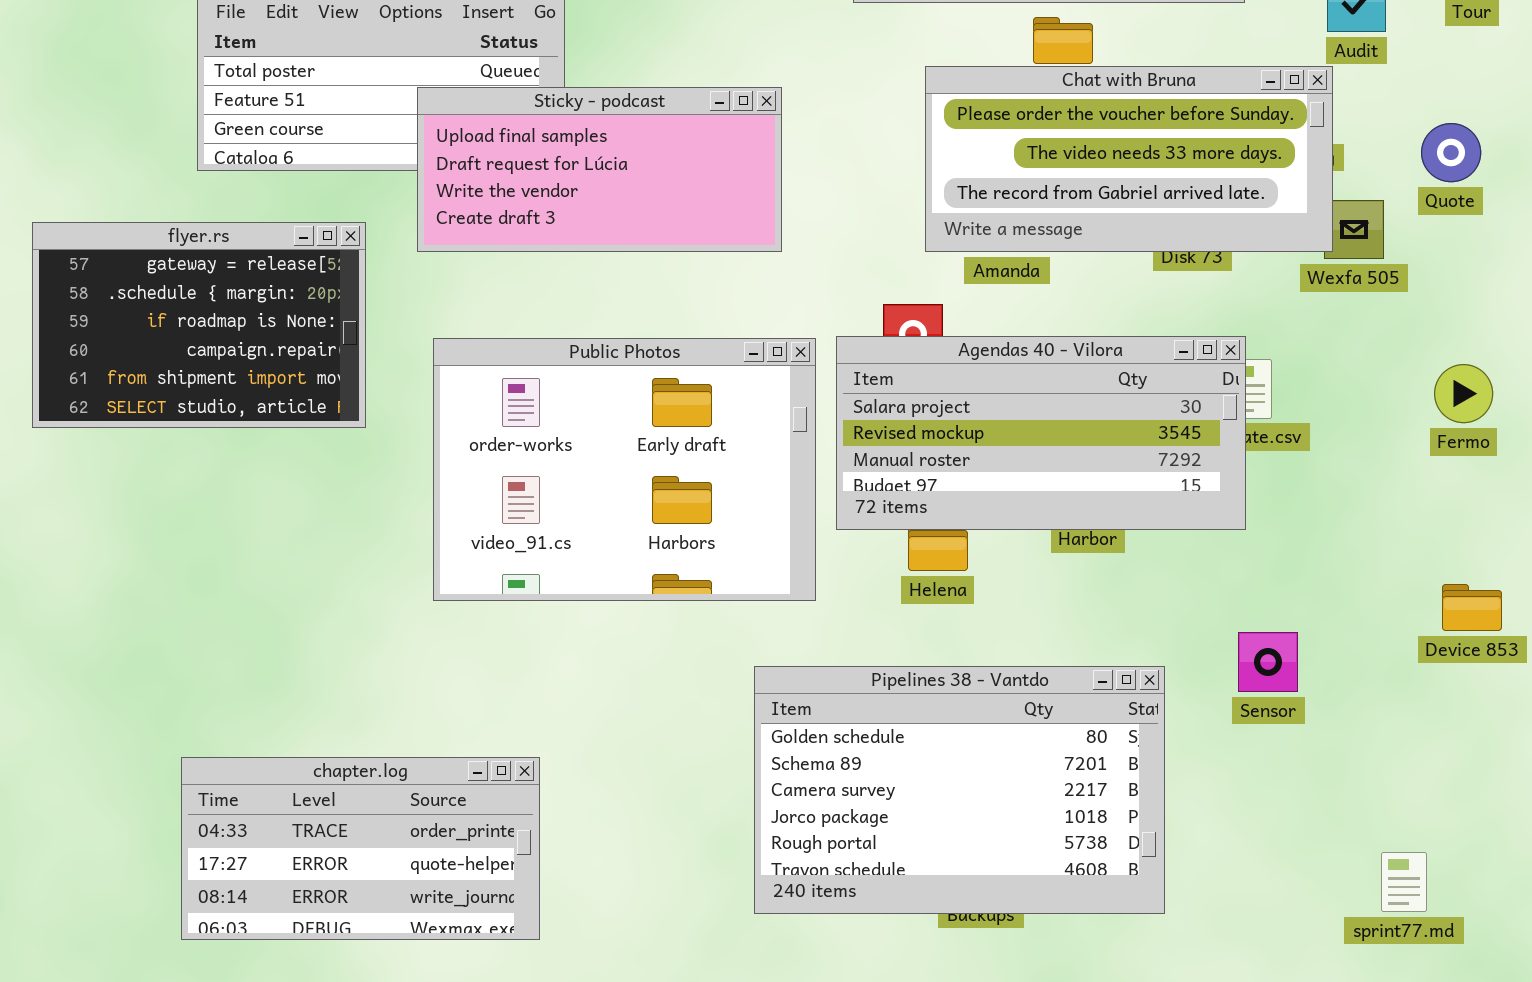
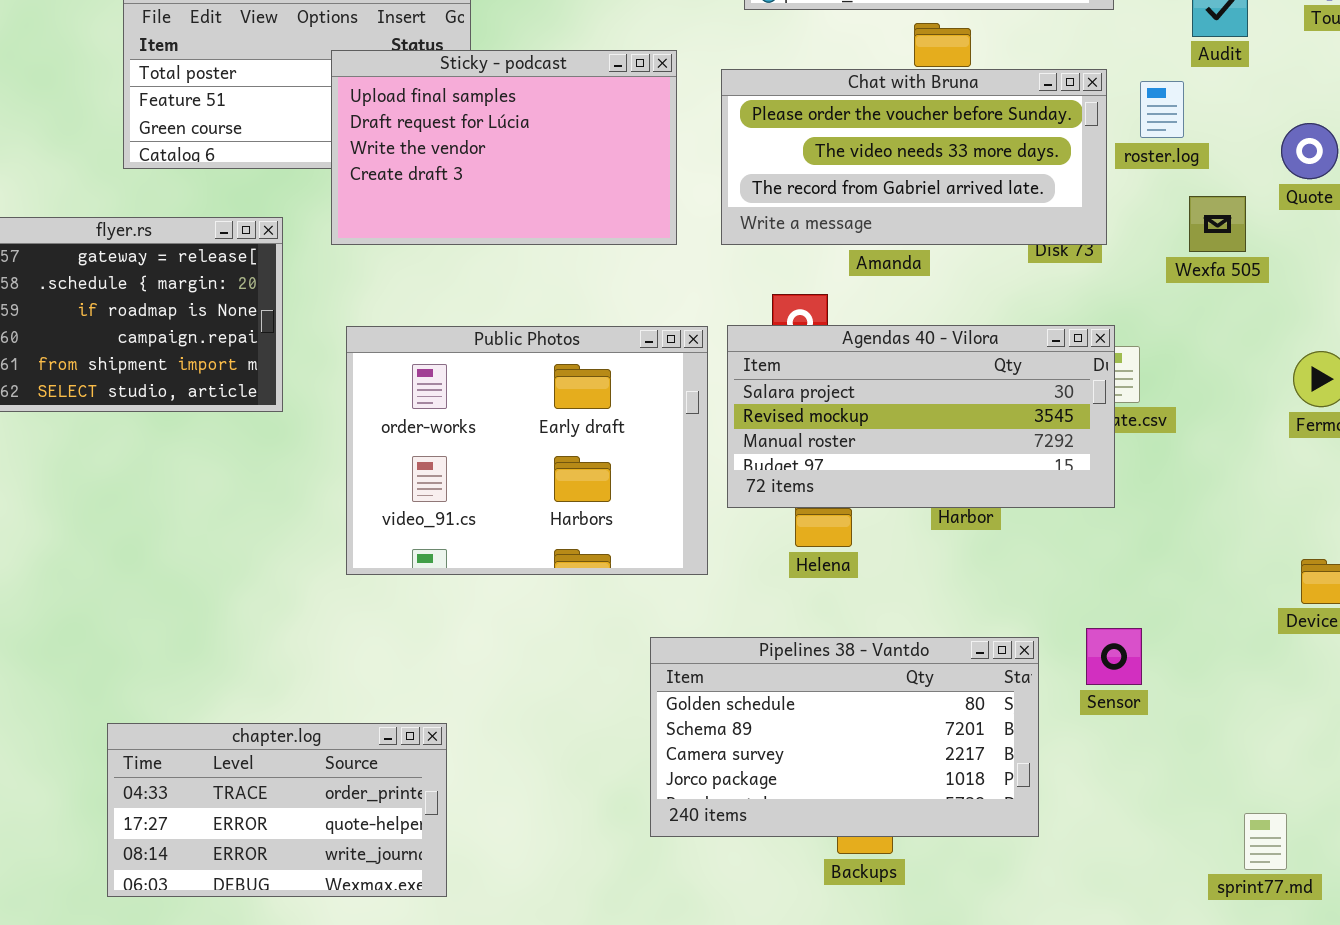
Chat with Bruna: [925,66,1333,252] -> [721,69,1107,245], moved
Sticky - podcast: [417,87,782,252] -> [331,50,677,245], resized
Sensor: [1238,632,1298,692] -> [1086,628,1142,685], moved
Pipelines 38 - Vantdo: [754,666,1165,914] -> [650,637,1039,837], resized

